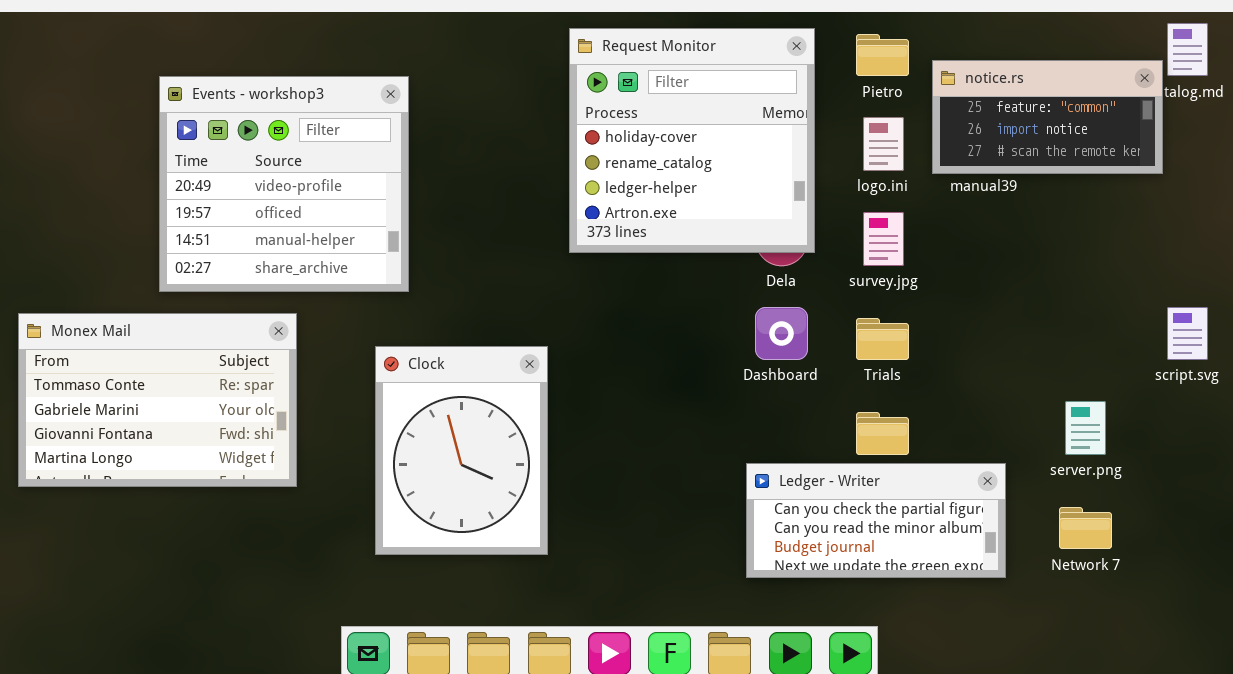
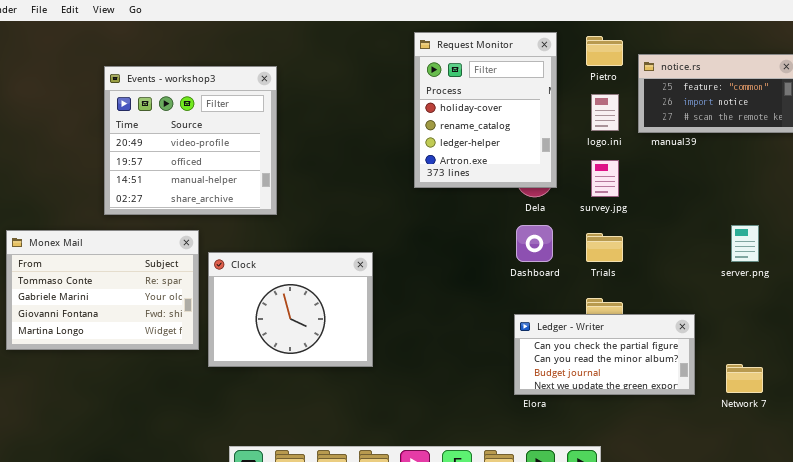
Request Monitor: [569,28,815,253] -> [414,32,557,188], resized
Clock: [375,346,548,555] -> [208,252,373,367], resized
server.png: [1065,401,1106,455] -> [731,225,759,262], moved
Ledger - Writer: [746,463,1006,578] -> [514,314,695,395], moved

